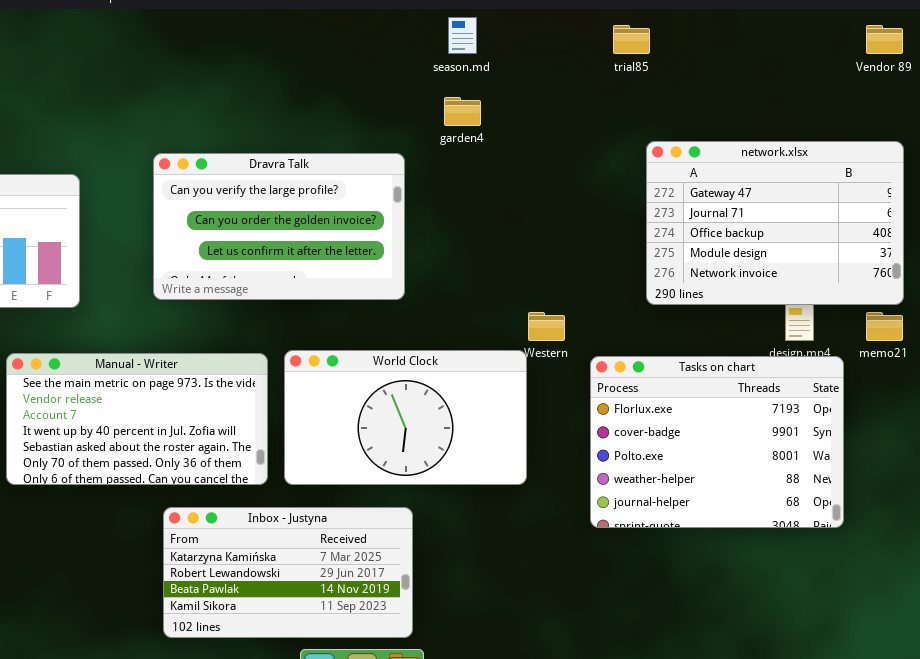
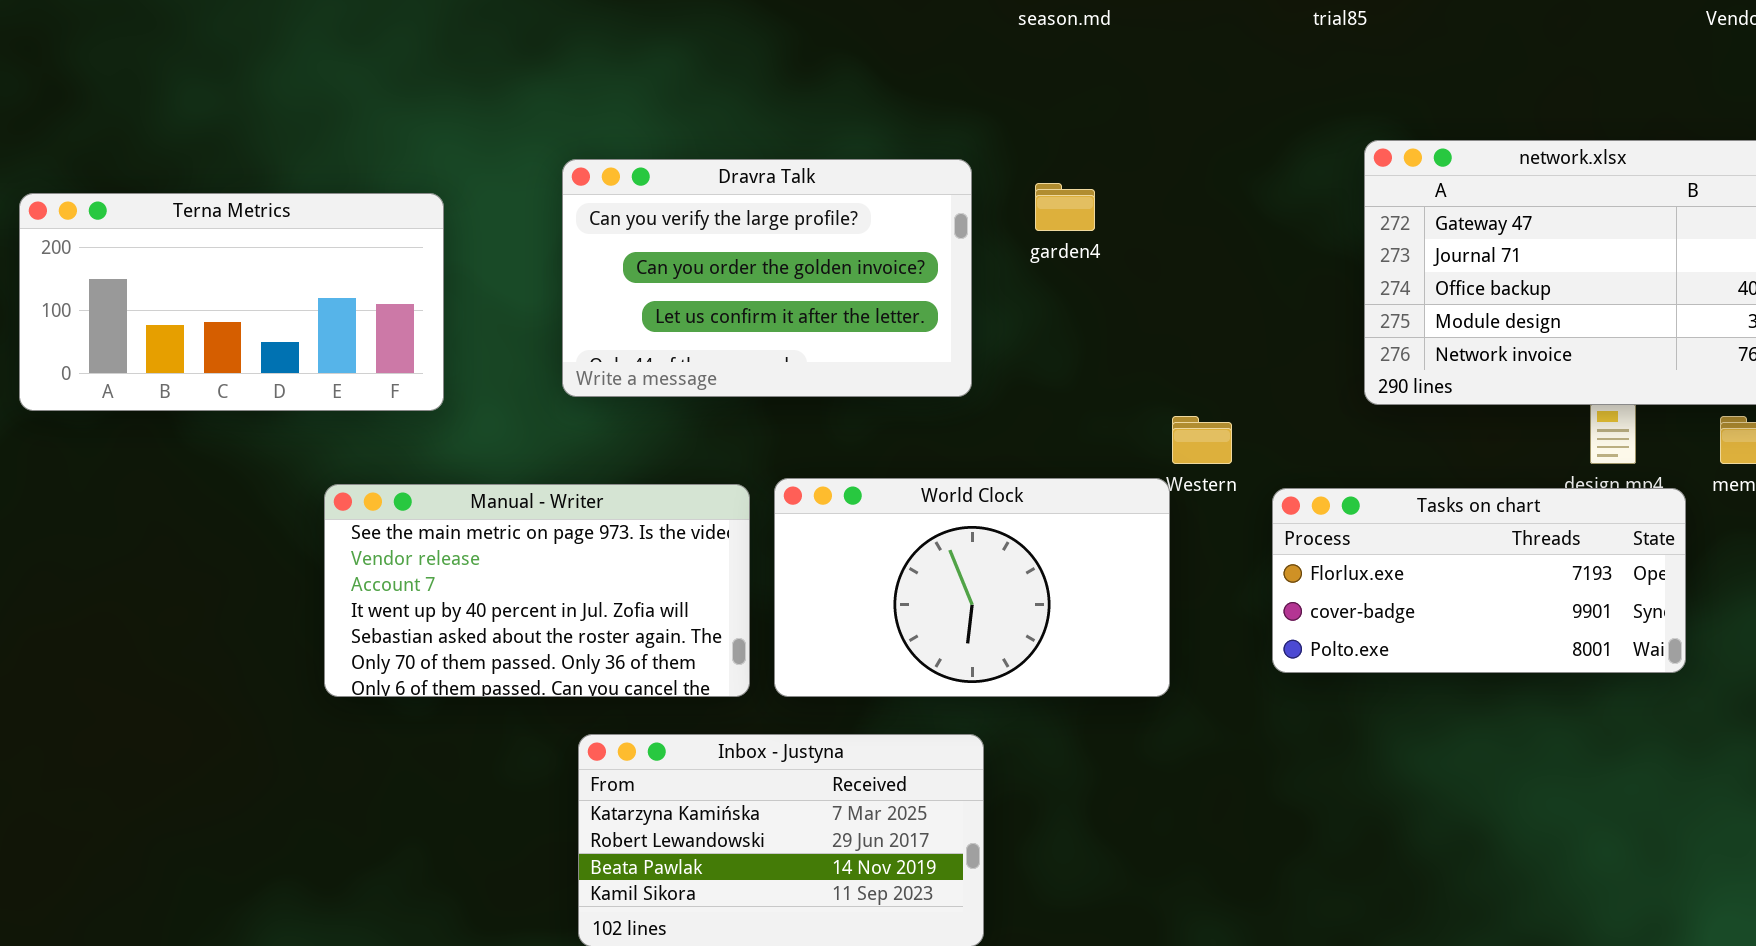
garden4: [444,97,481,126] -> [1035,183,1095,231], moved
Tasks on chart: [590,356,844,528] -> [1272,488,1686,673], resized

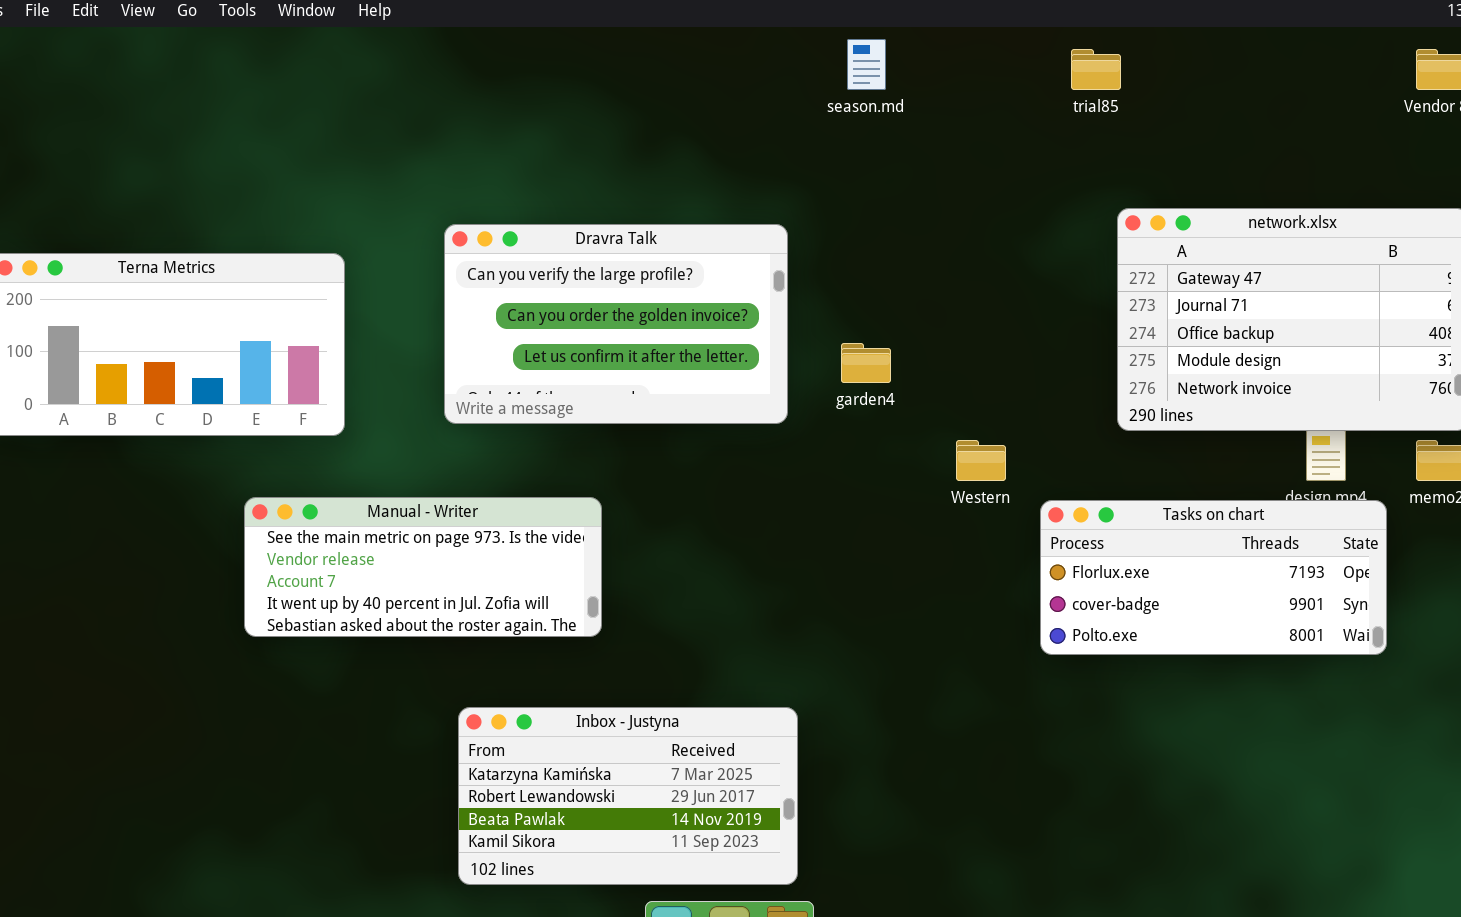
garden4: [1035,183,1095,231] -> [841,343,891,383], moved
World Clock: [774,478,1170,697] -> none, closed
Manual - Writer: [324,484,750,697] -> [244,497,602,637], resized

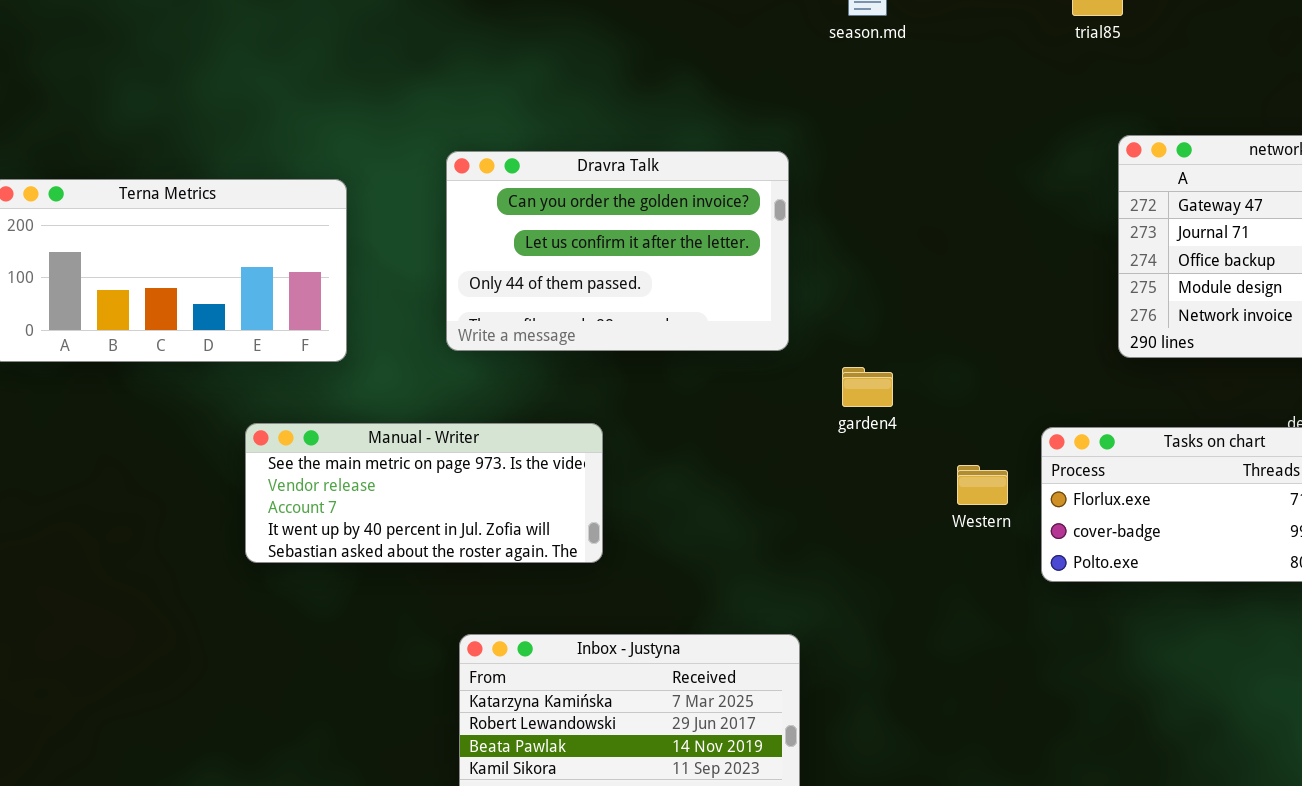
Dravra Talk: [444,224,788,424] -> [446,151,789,351], scrolled down 1 row
garden4: [841,343,891,383] -> [842,367,893,407], moved
Western: [956,440,1006,481] -> [957,465,1008,505], moved

